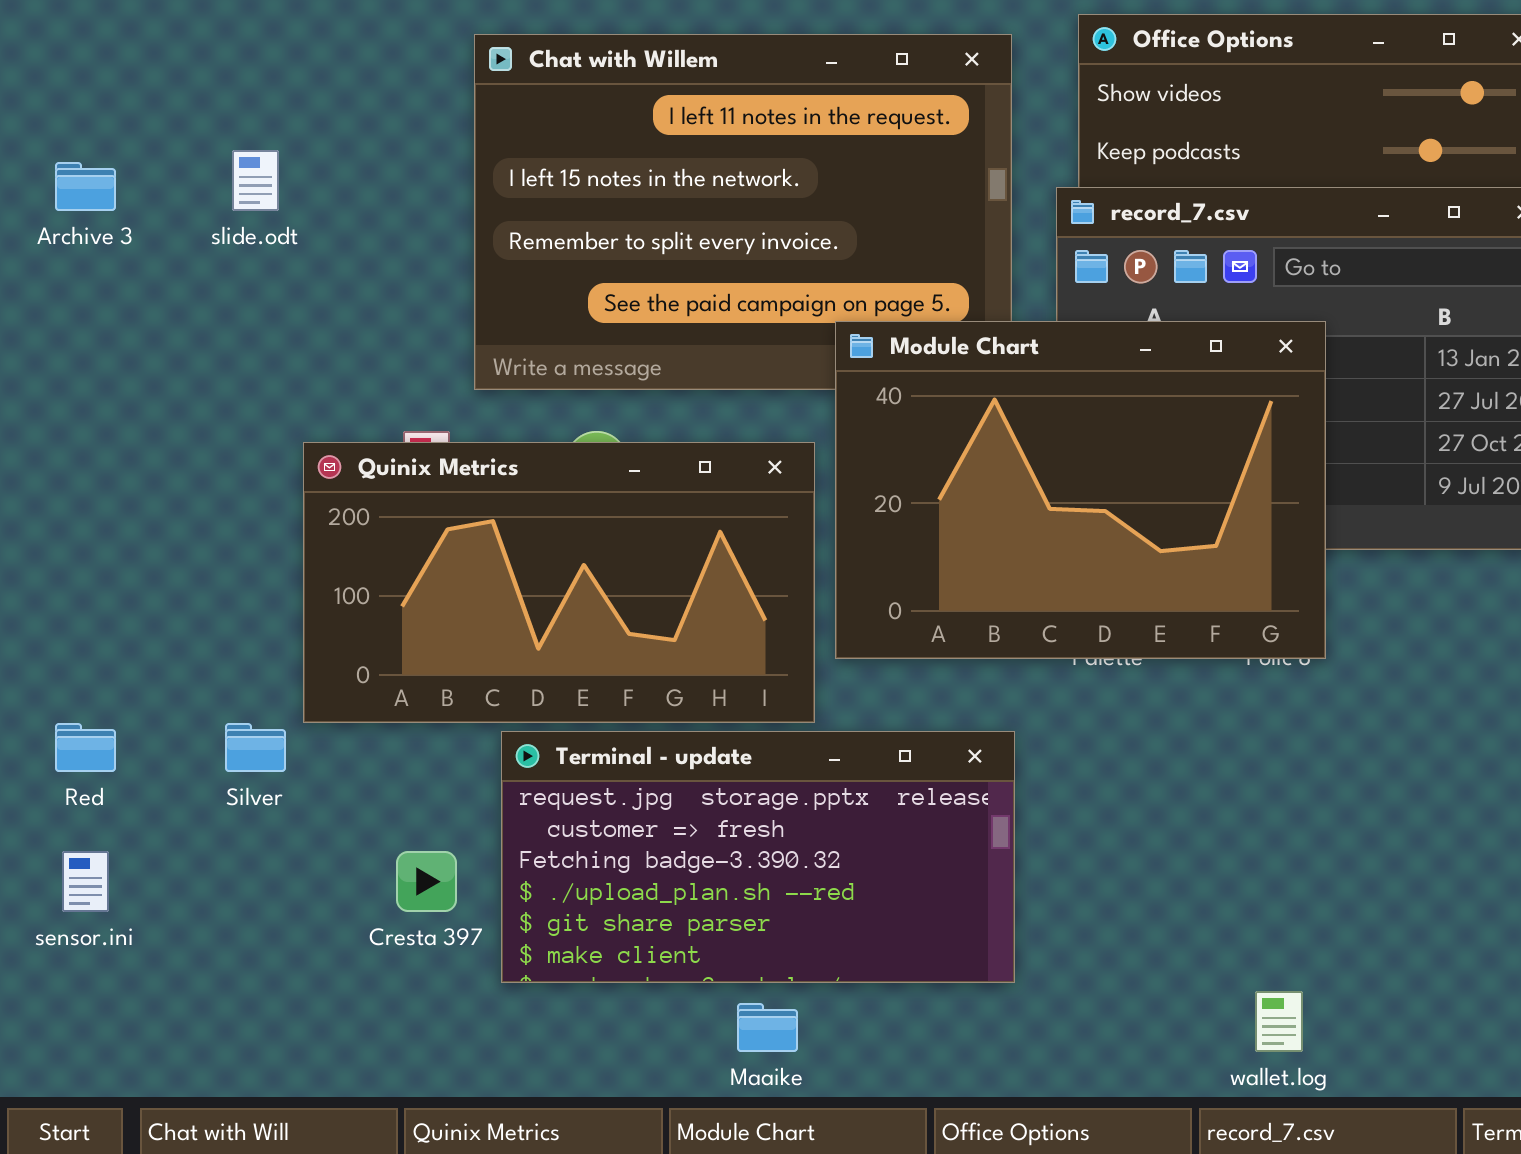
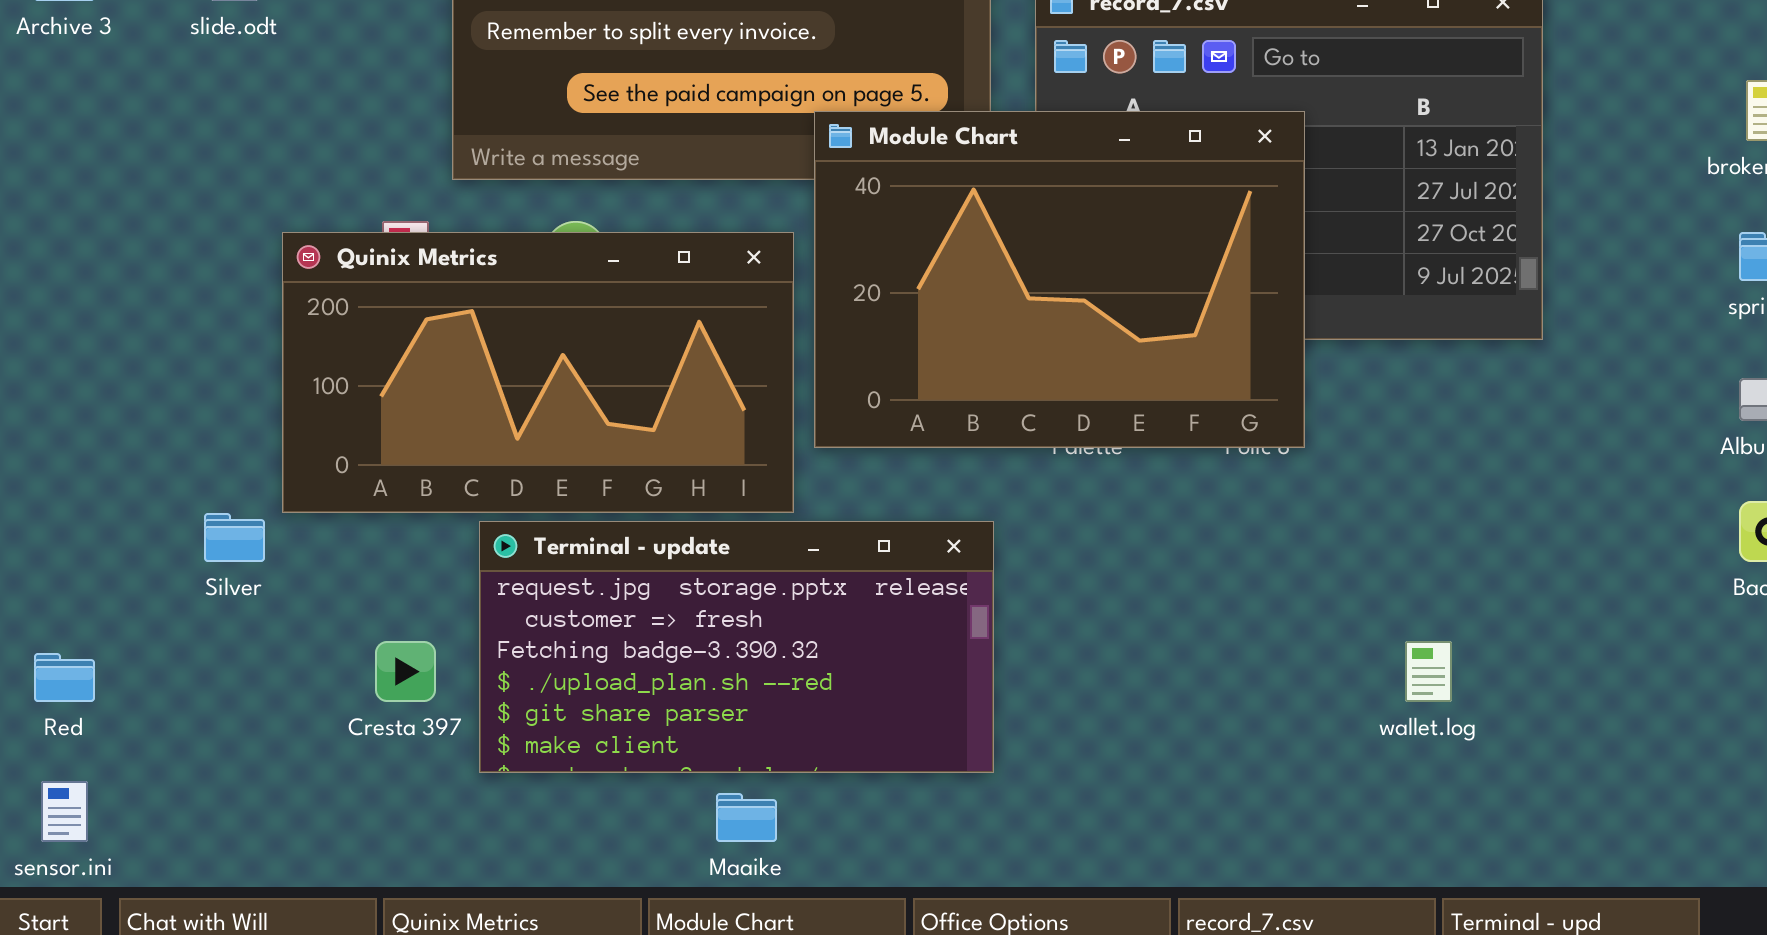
Red: [55,723,116,772] -> [34,653,95,702], moved
sensor.ini: [62,851,109,912] -> [41,781,88,842], moved
wallet.log: [1255,991,1303,1052] -> [1405,641,1452,702], moved

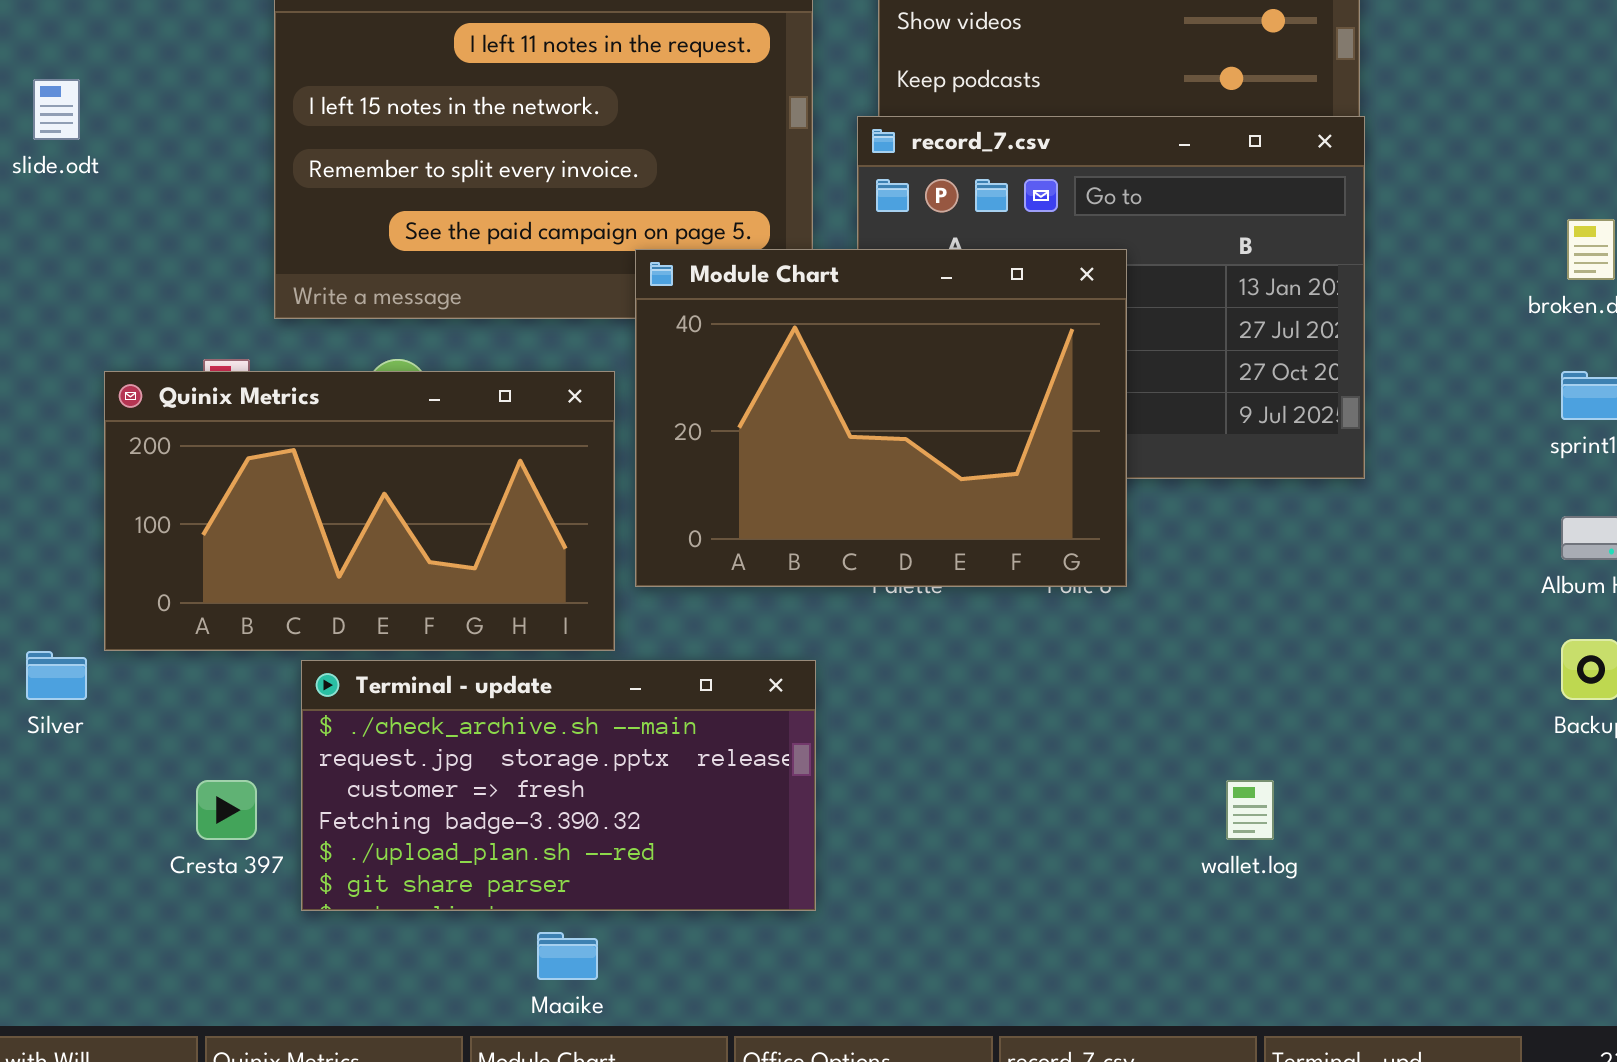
Terminal - update: [479,521,994,773] -> [301,660,816,911], scrolled up 1 row

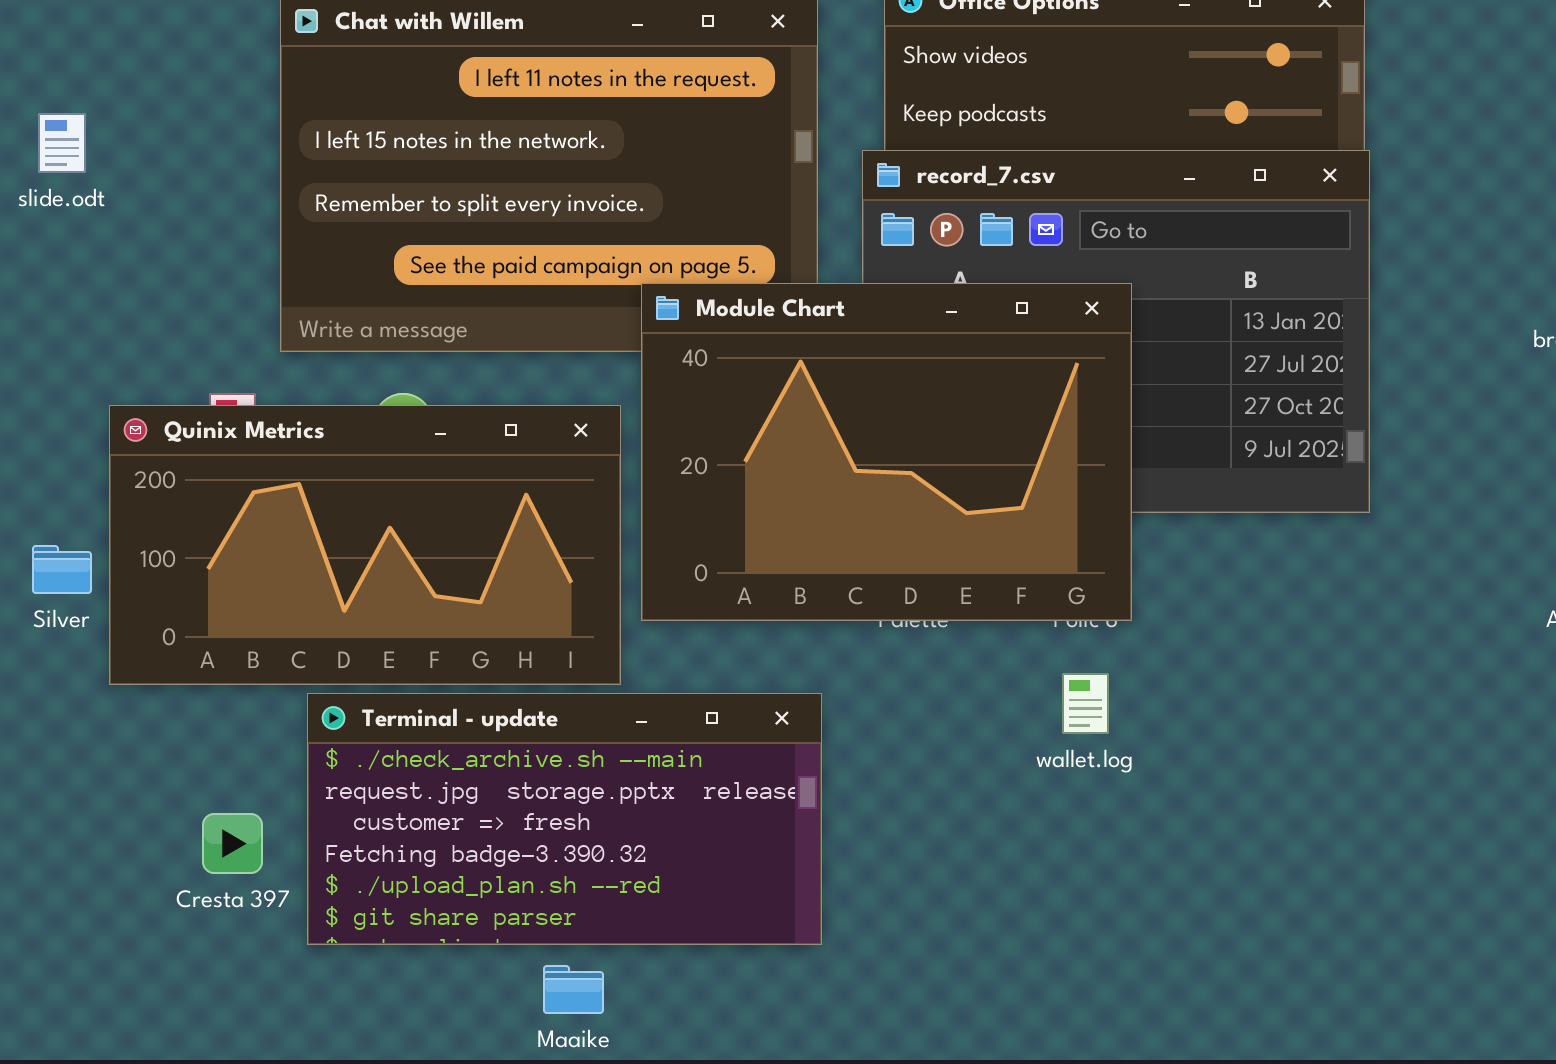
Silver: [26,651,87,700] -> [32,545,92,594], moved
wallet.log: [1226,780,1274,840] -> [1062,673,1109,734], moved

